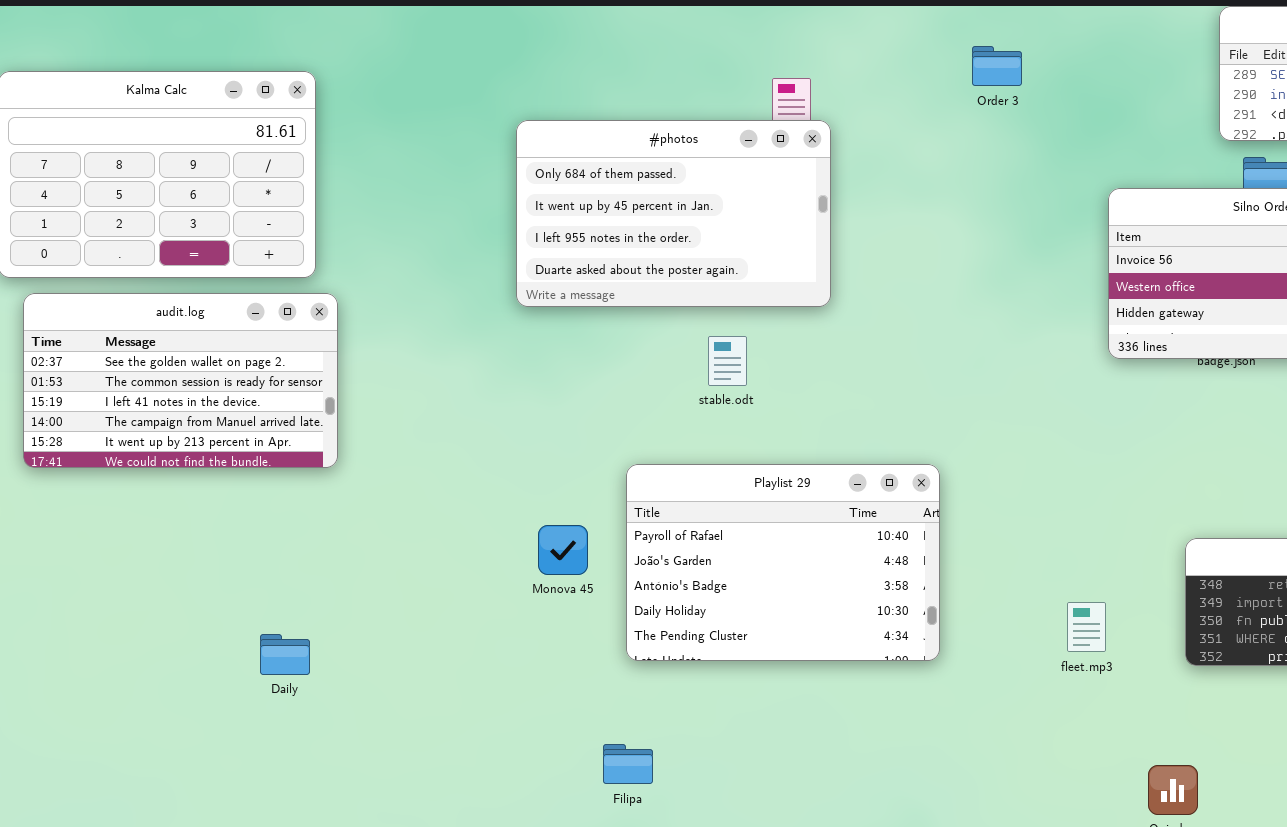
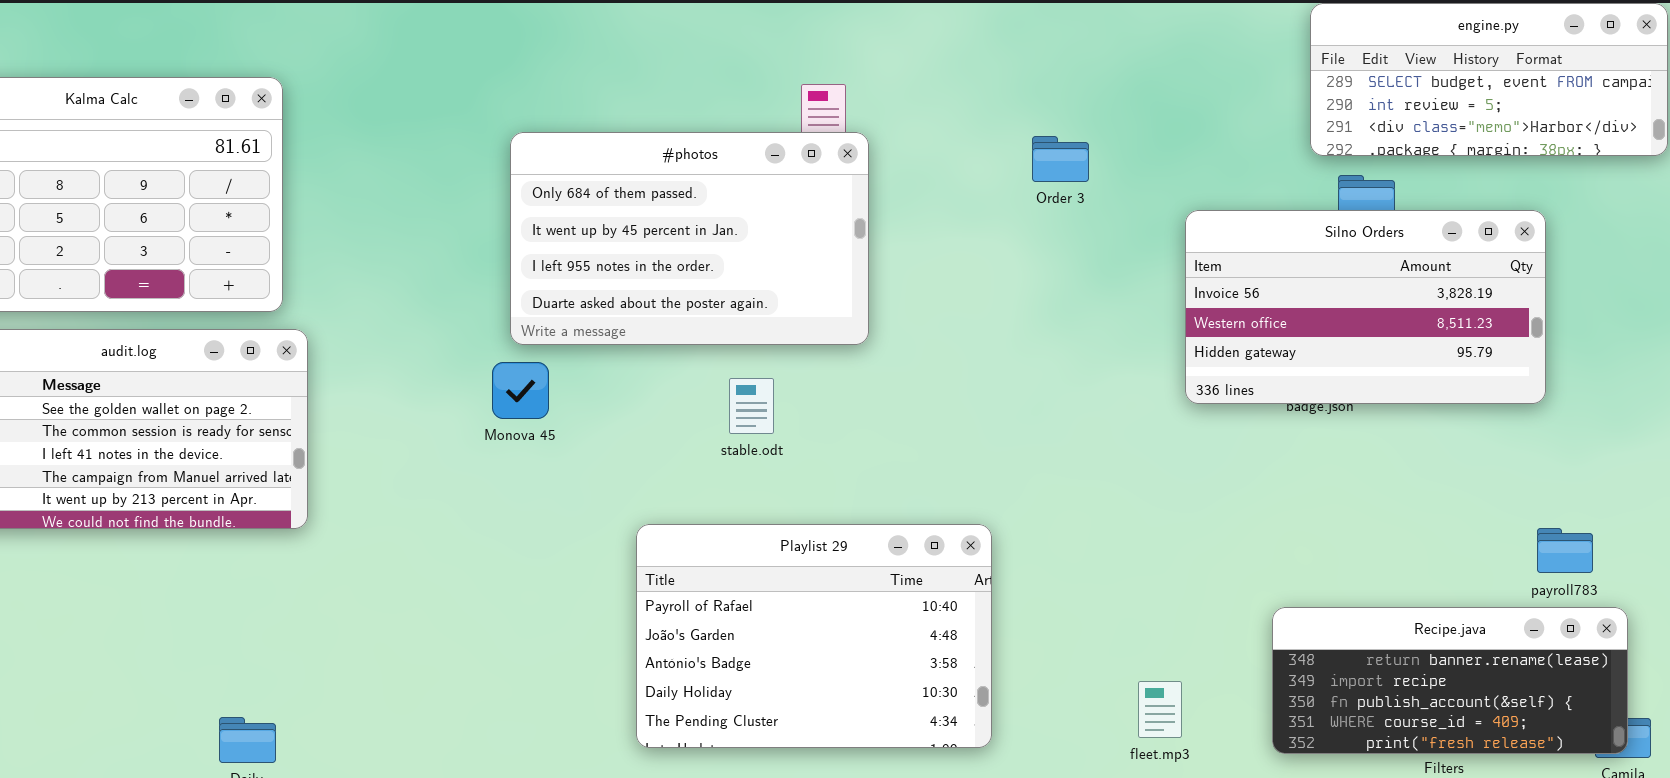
Order 3: [972,46,1022,86] -> [1032,136,1089,182], moved
Monova 45: [538,525,588,575] -> [492,362,549,419], moved

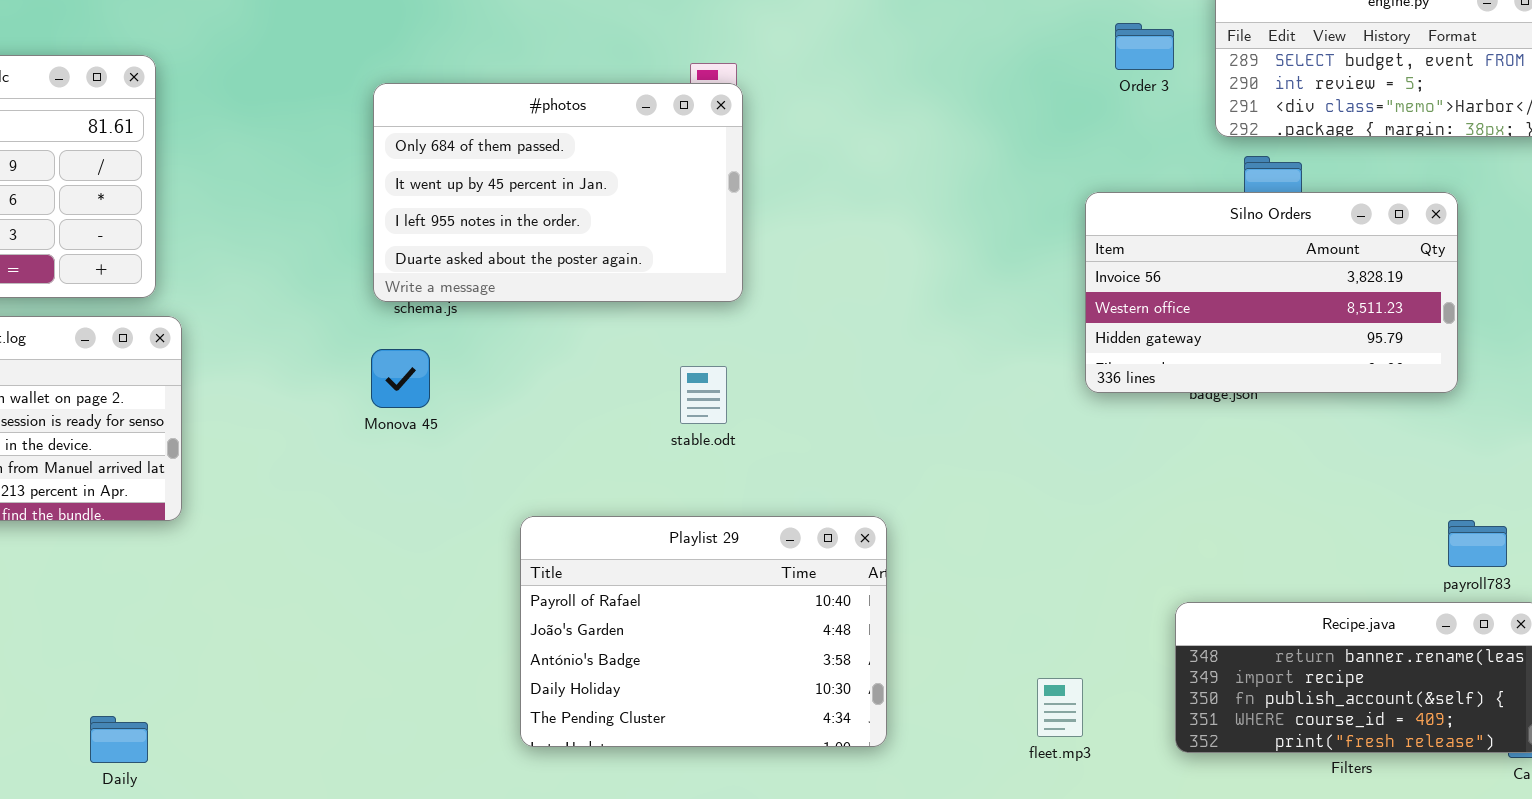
#photos: [510,132,869,345] -> [373,83,743,302], moved
Order 3: [1032,136,1089,182] -> [1115,23,1174,70], moved
stable.odt: [729,378,774,434] -> [680,366,727,424], moved

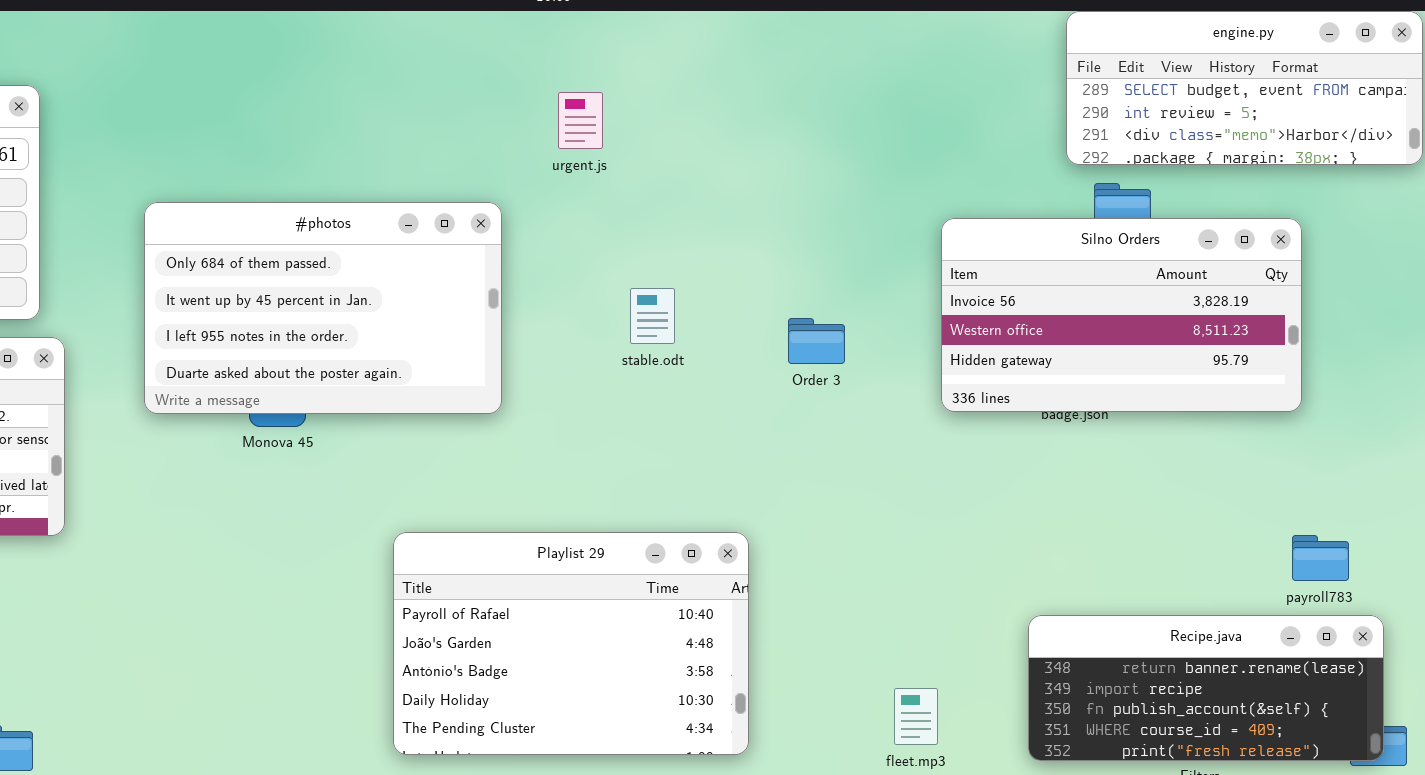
Order 3: [1115,23,1174,70] -> [788,318,845,364], moved
#photos: [373,83,743,302] -> [144,202,502,414], moved
stable.odt: [680,366,727,424] -> [630,288,675,344], moved

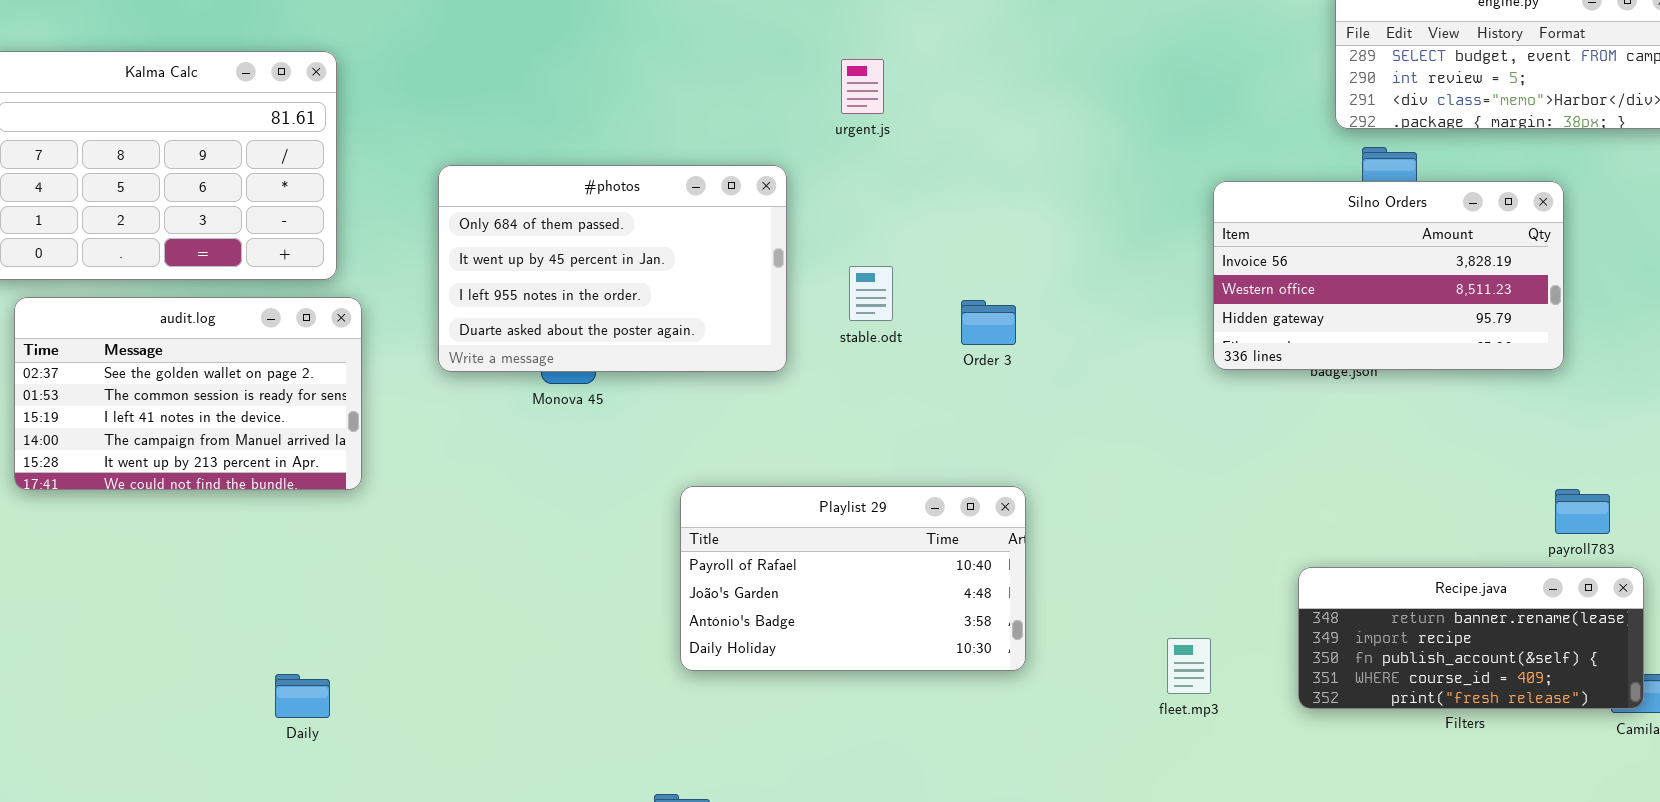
stable.odt: [630,288,675,344] -> [849,266,893,321], moved
Order 3: [788,318,845,364] -> [961,300,1016,345], moved
Playlist 29: [393,532,749,755] -> [680,486,1026,671], resized

